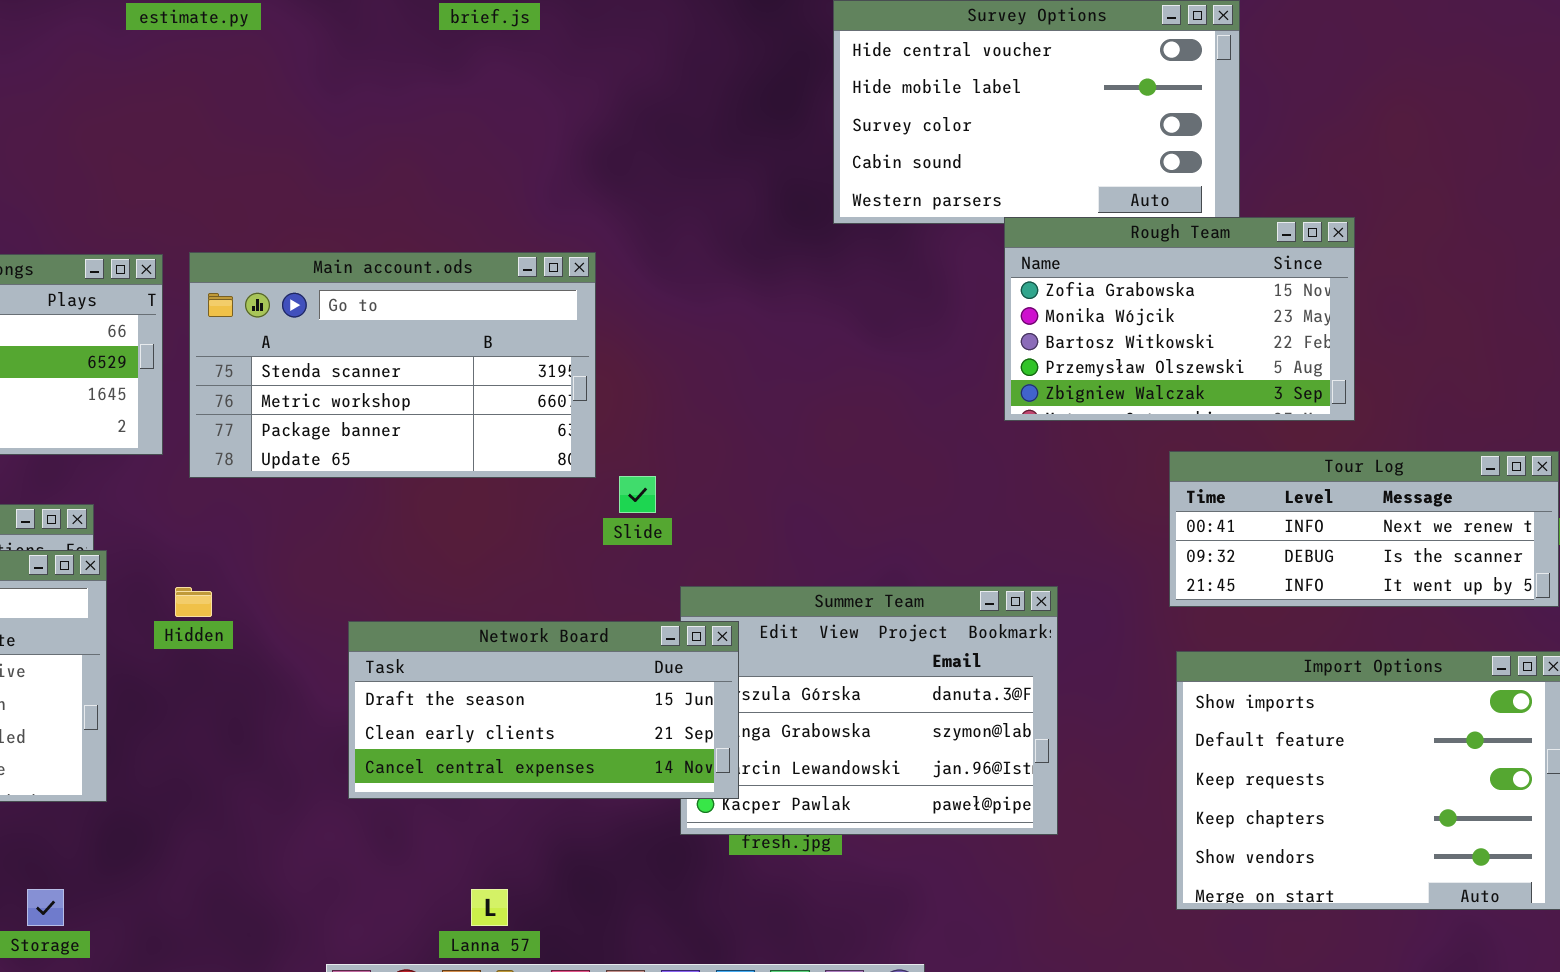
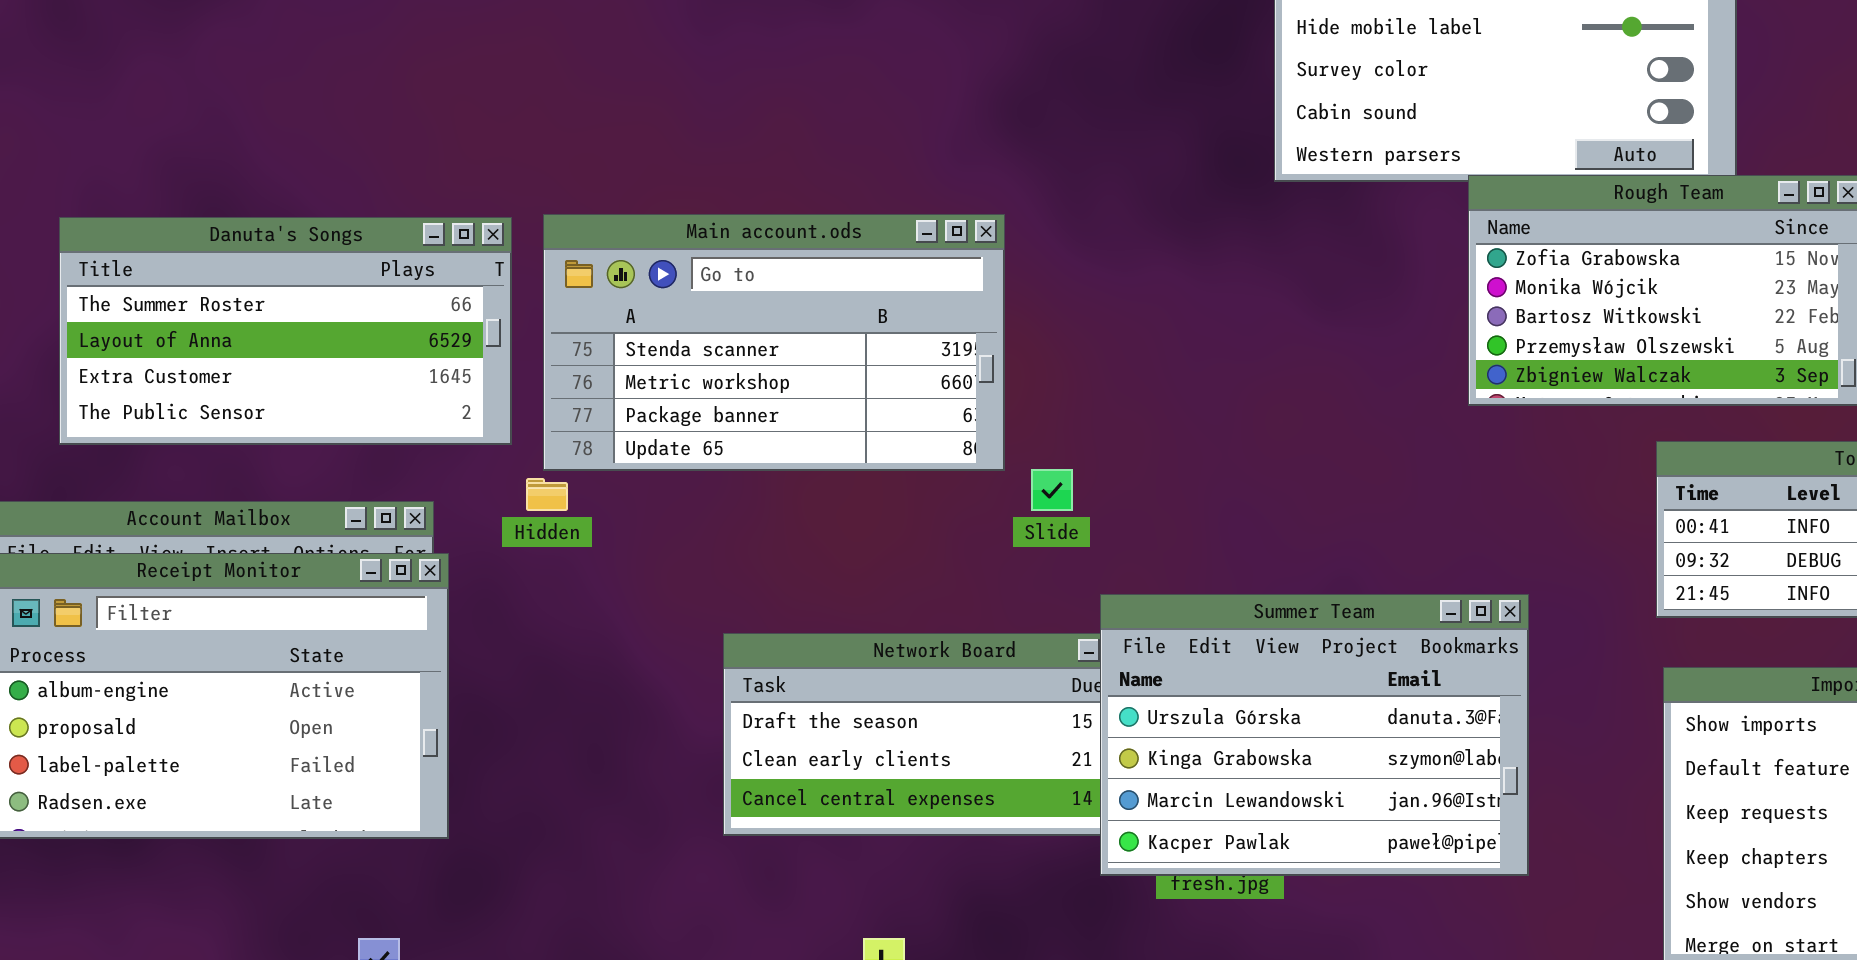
Summer Team: [680,586,1058,835] -> [1100,594,1529,876], raised
Hidden: [175,587,212,617] -> [526,478,568,511], moved

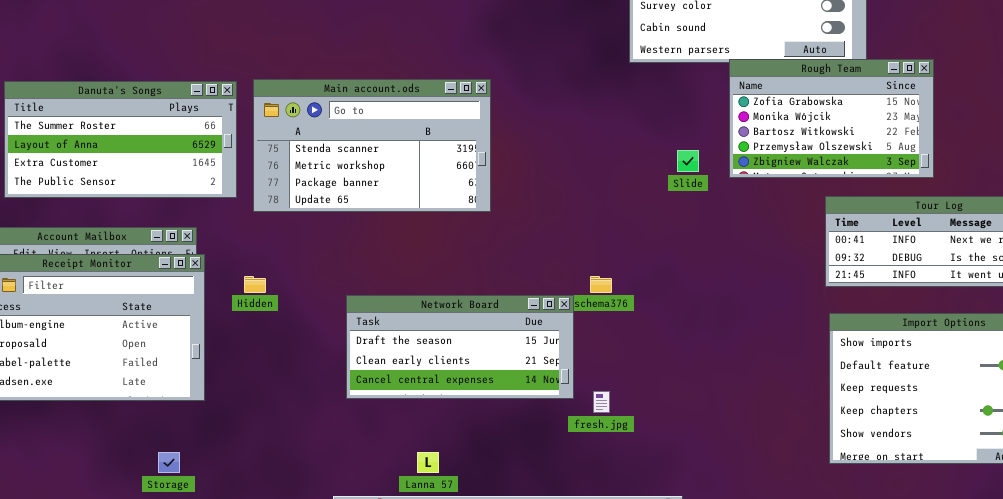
Slide: [1031,469,1073,511] -> [677,150,699,172], moved
Hidden: [526,478,568,511] -> [244,276,266,293], moved
Summer Team: [1100,594,1529,876] -> none, closed

